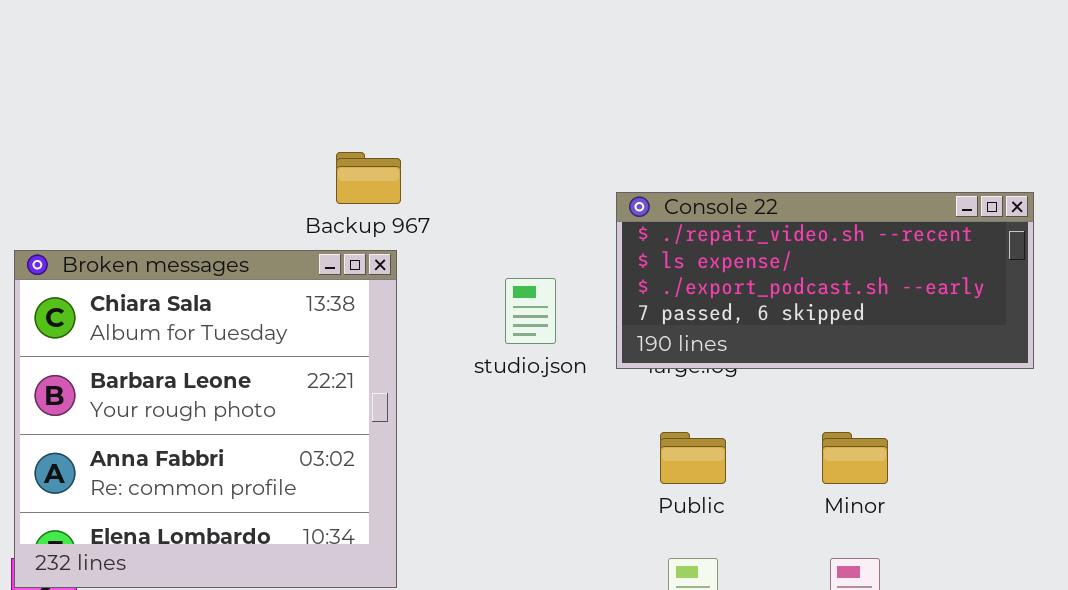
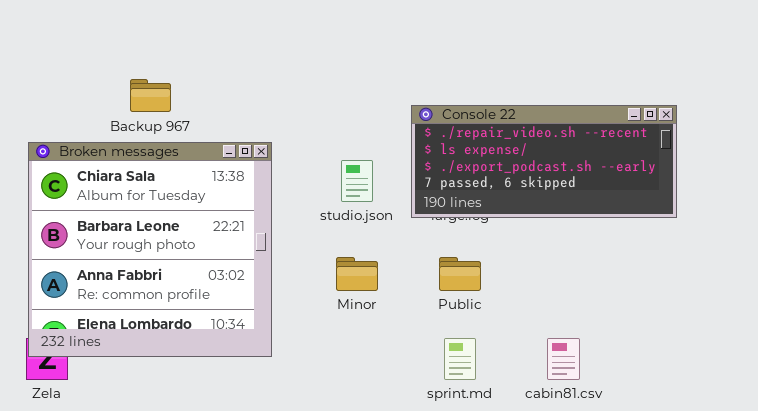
Backup 967: [336,152,401,204] -> [130,79,171,112], moved
Minor: [822,432,888,484] -> [336,257,378,291], moved

